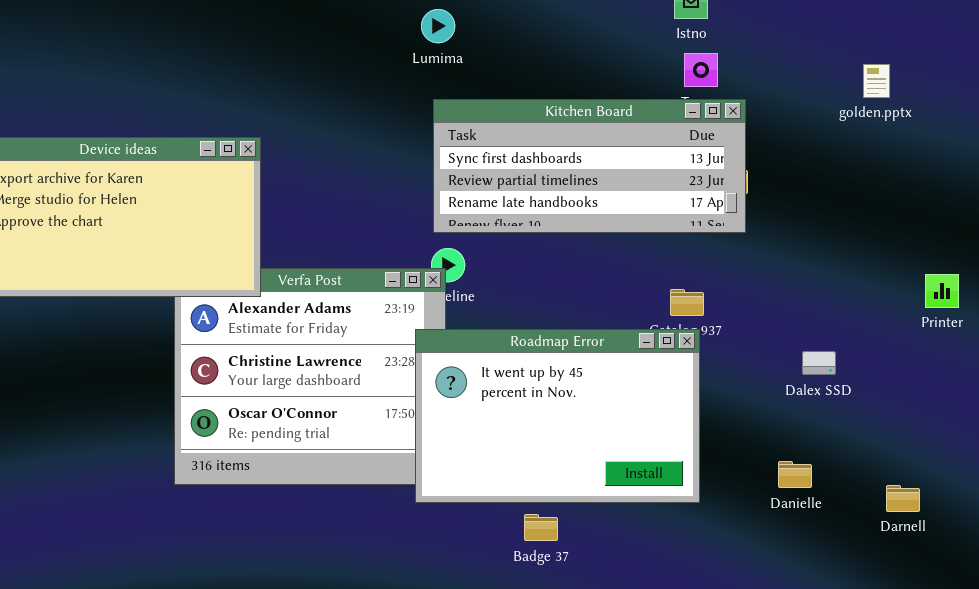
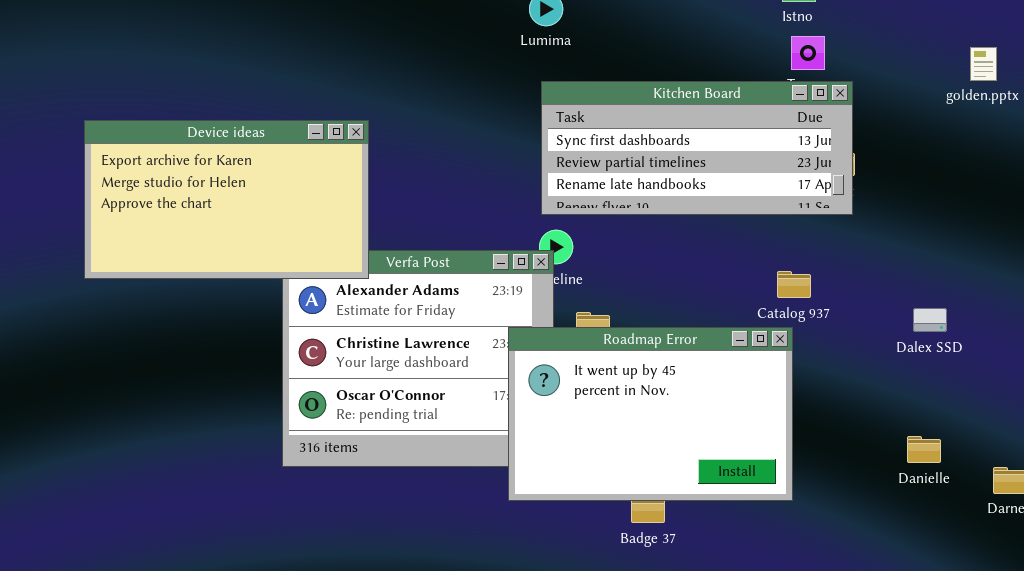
Roadmap Error: [415,329,700,503] -> [508,327,793,501], moved
Dalex SSD: [802,351,836,375] -> [913,308,947,332], moved
Danielle: [778,461,812,488] -> [907,436,941,463], moved

